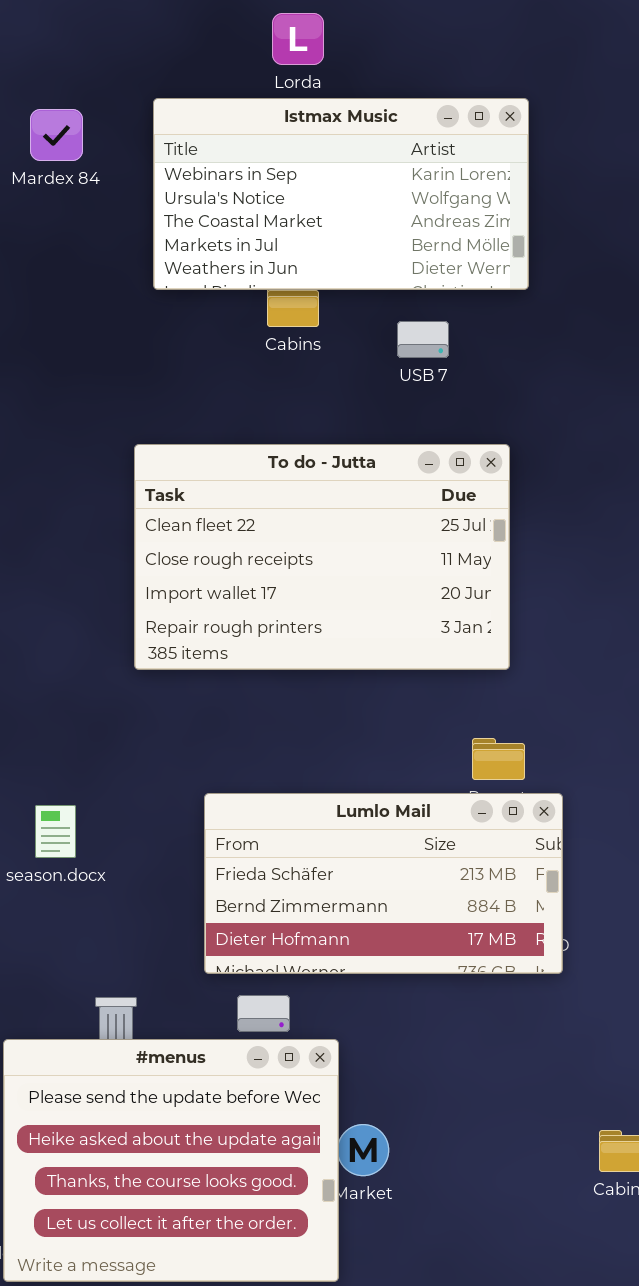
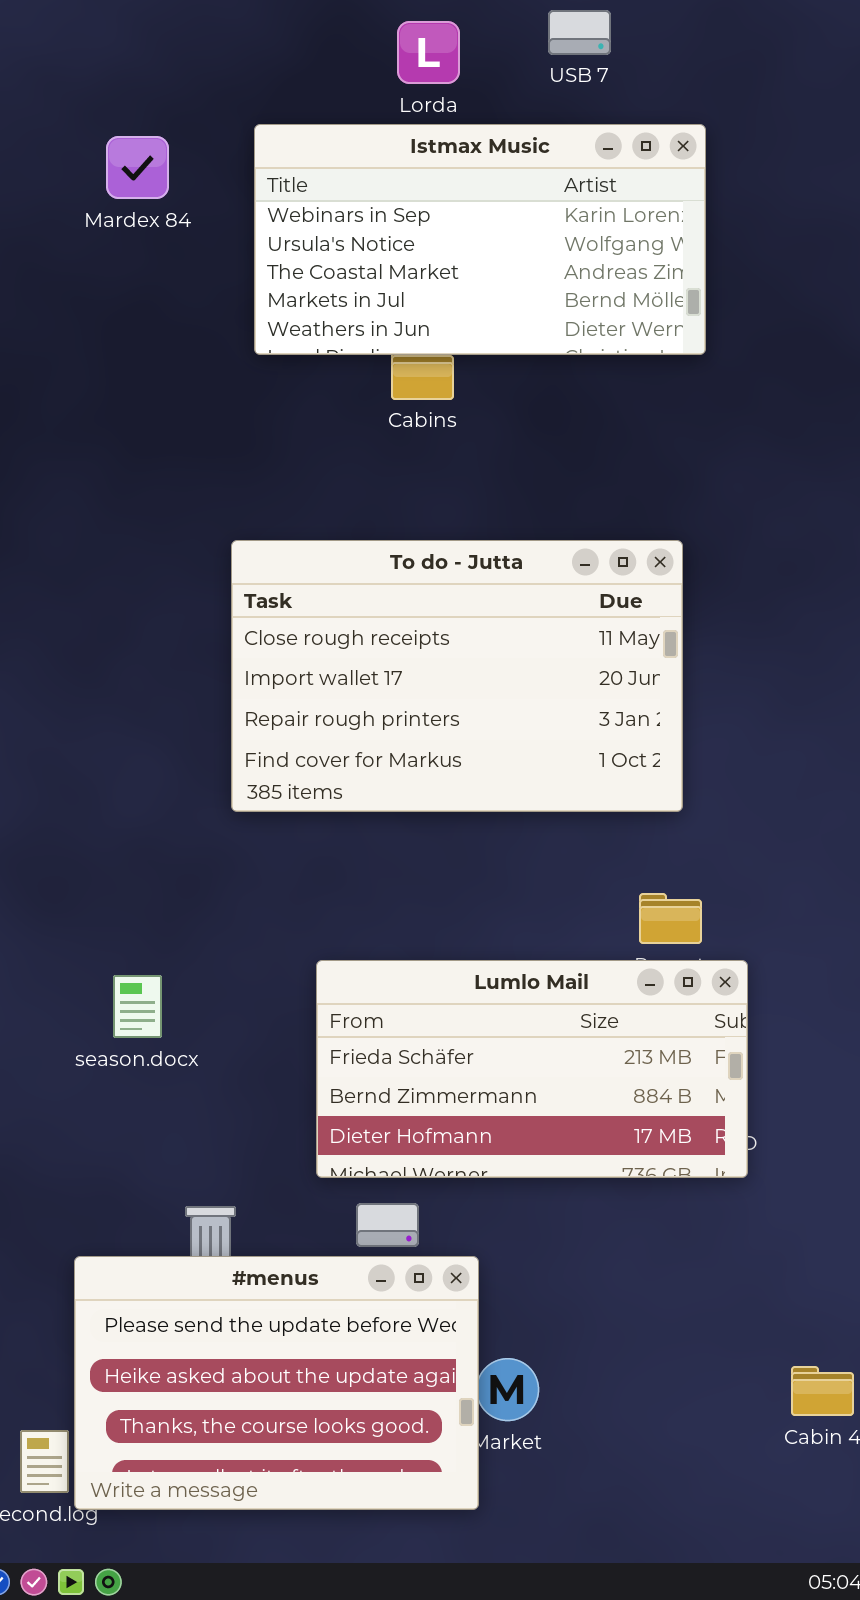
USB 7: [397,321,449,358] -> [548,10,611,55], moved
To do - Jutta: [134,444,510,670] -> [231,540,683,812], scrolled down 1 row
#menus: [3,1039,339,1282] -> [74,1256,479,1510], resized

